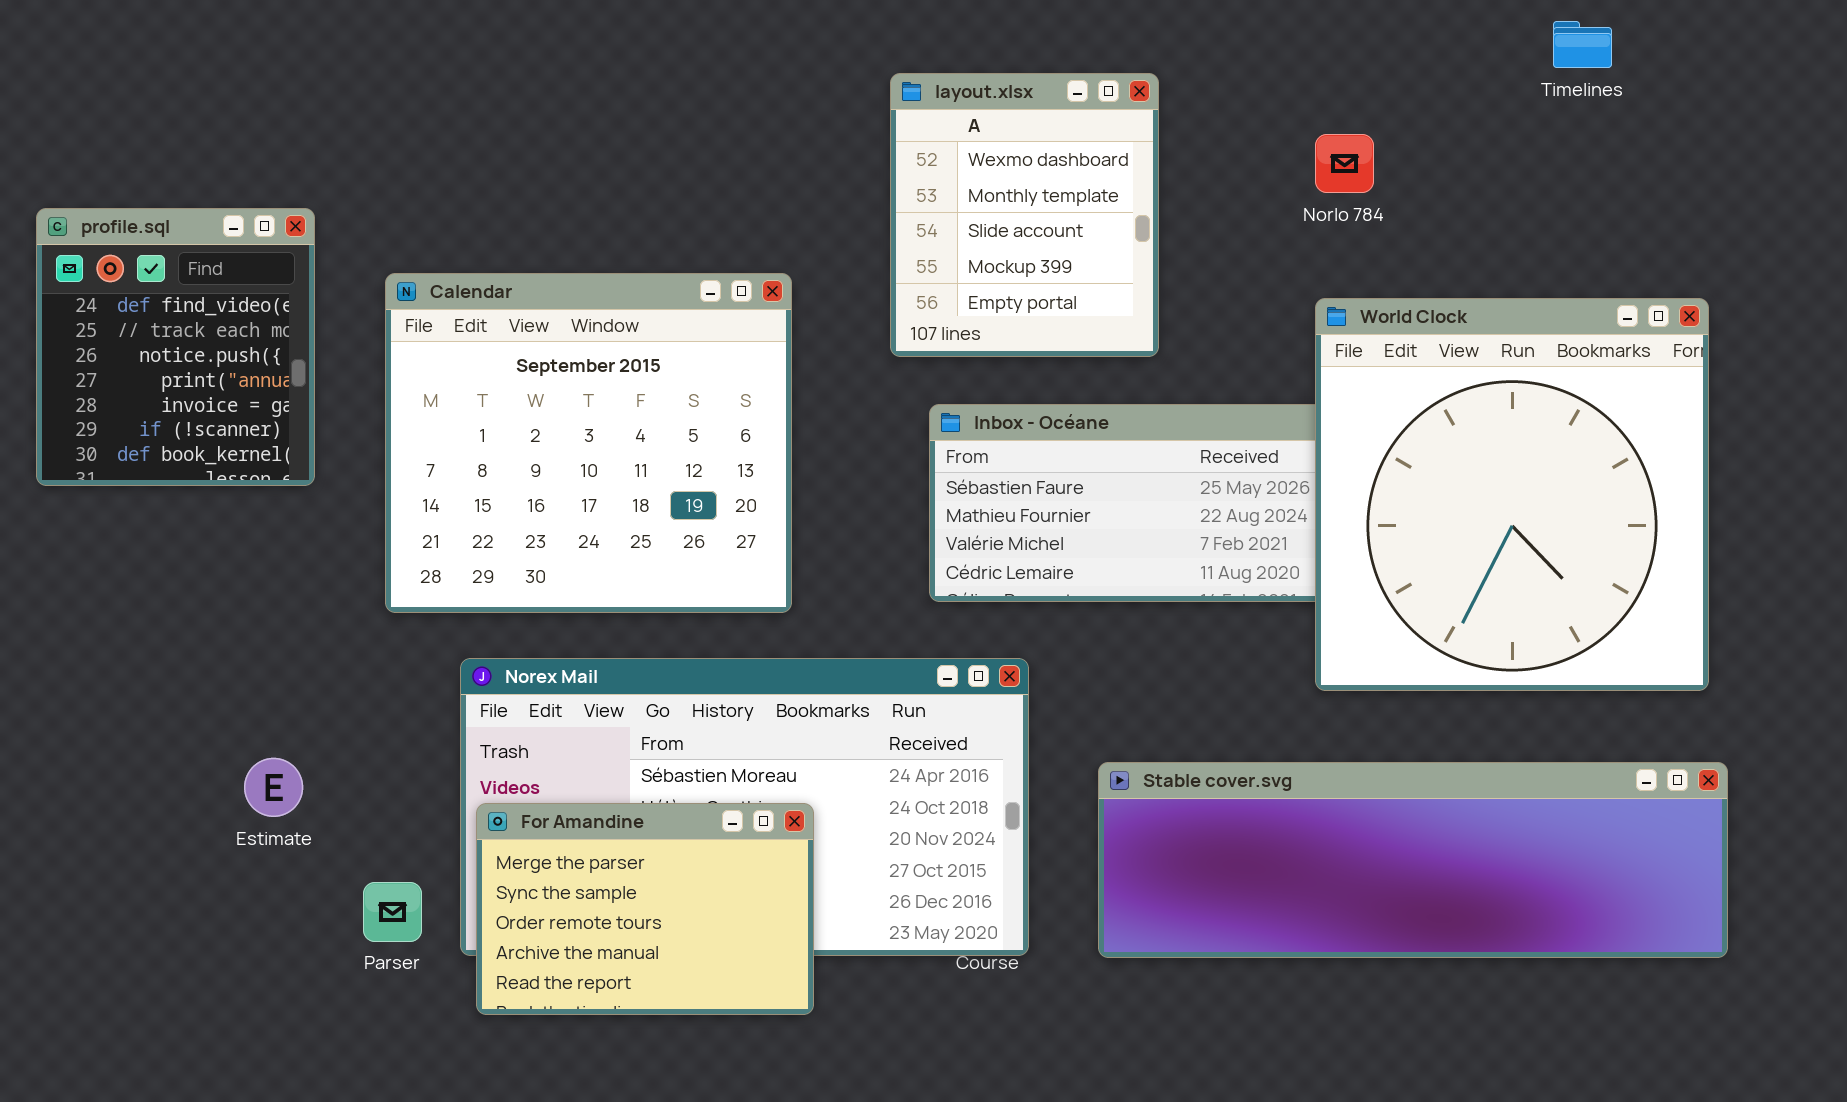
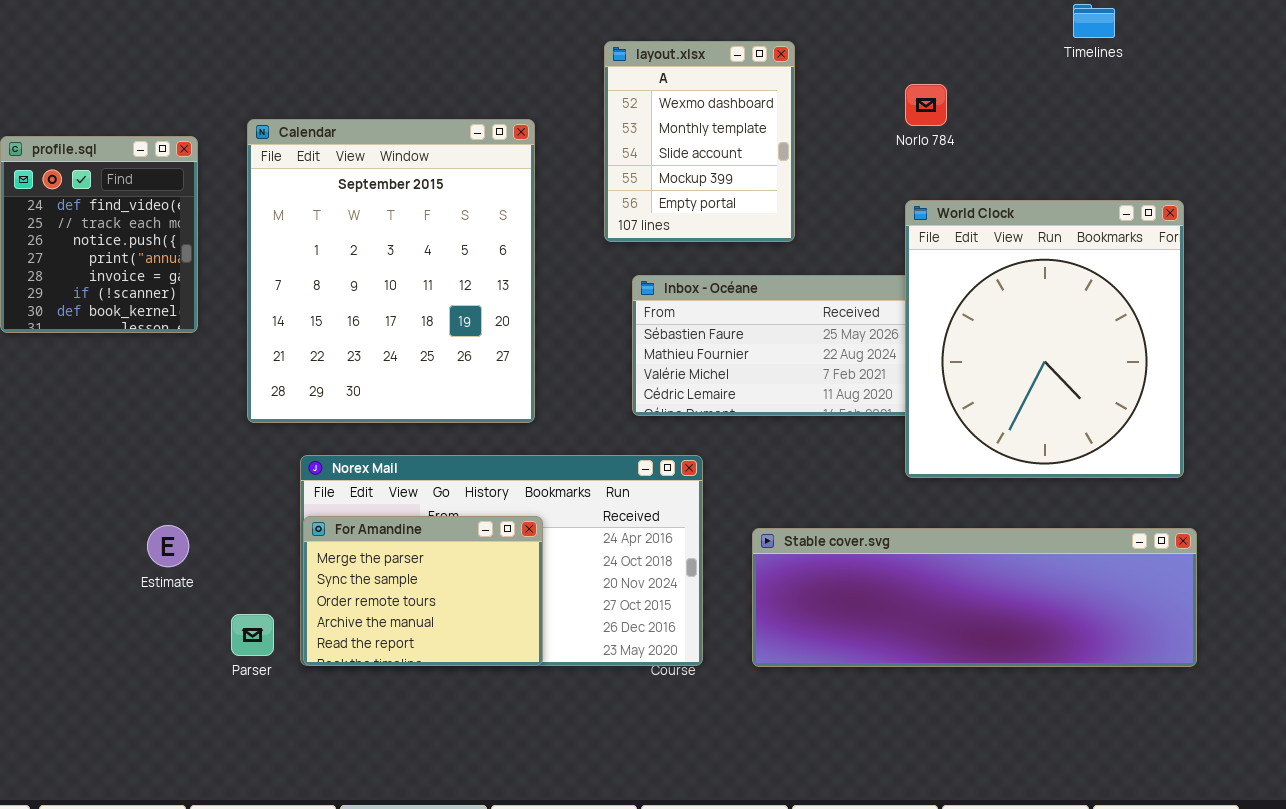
Calendar: [385,273,792,613] -> [247,119,535,423], resized
For Amandine: [476,803,814,1015] -> [303,516,543,666], moved

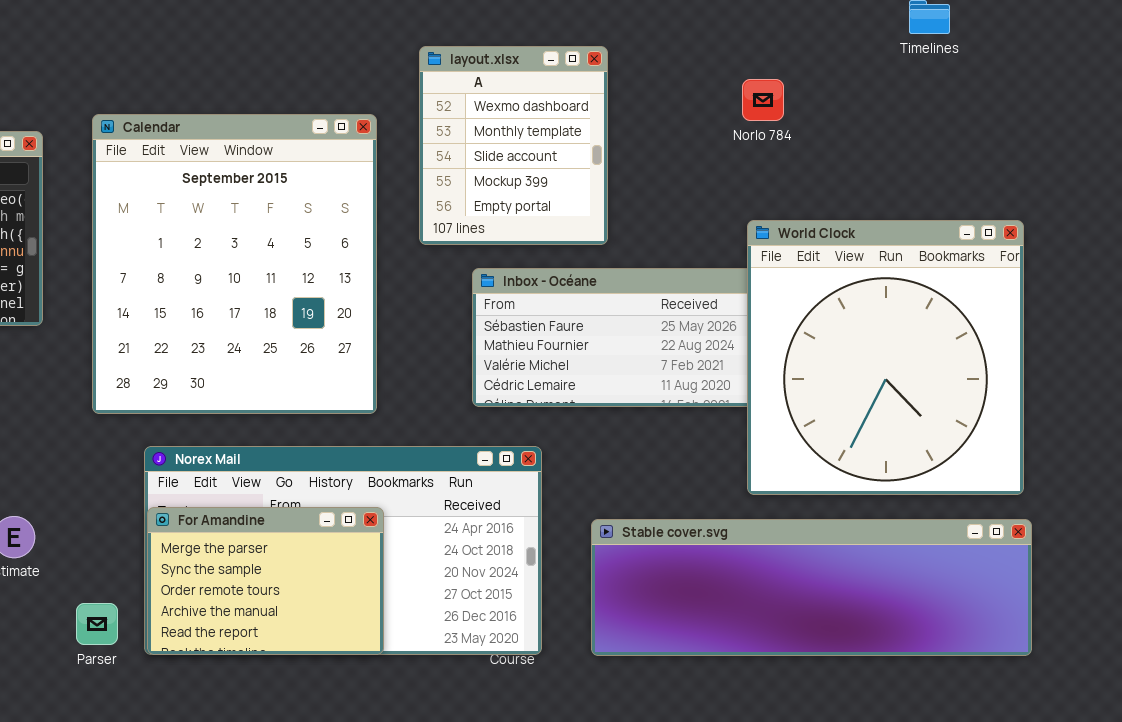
layout.xlsx: [604,41,795,242] -> [419,46,608,245], moved
World Clock: [905,200,1184,478] -> [747,220,1024,495], moved

